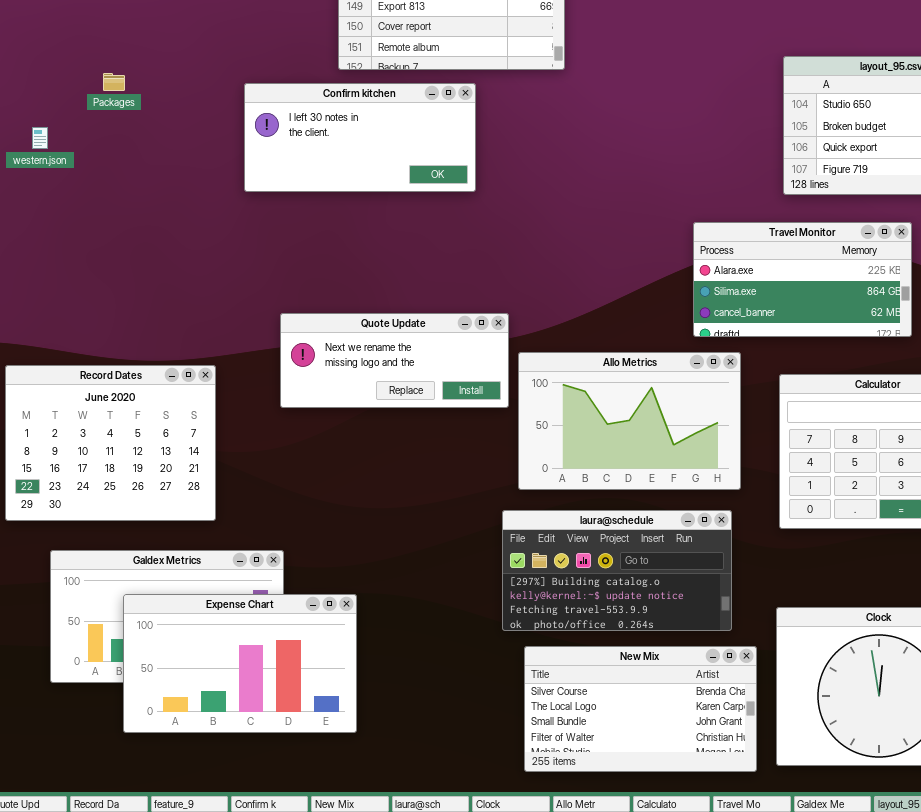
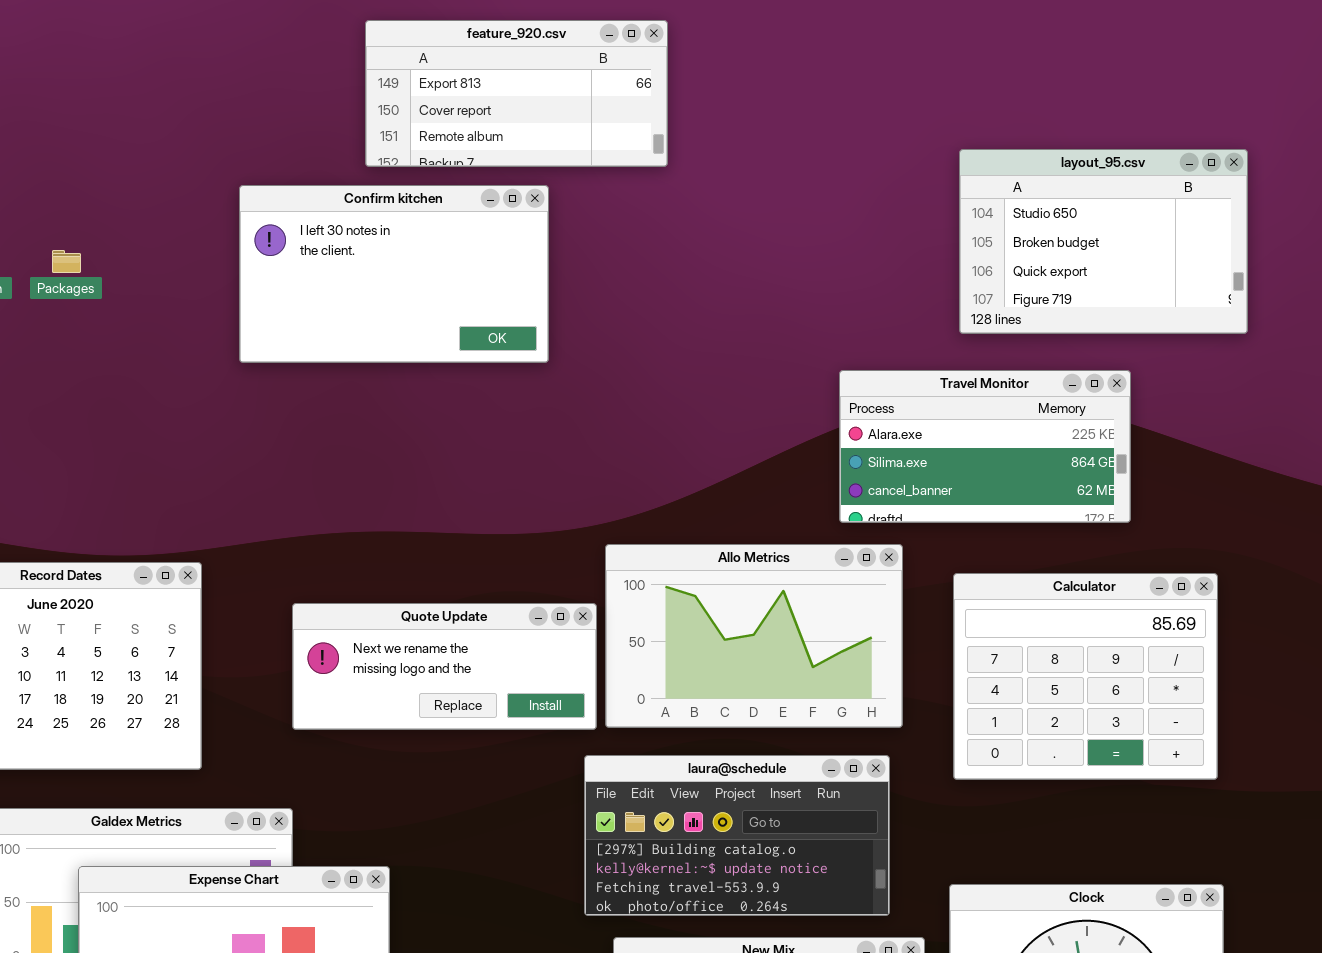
Packages: [103,73,125,91] -> [52,250,81,273], moved
Confirm kitchen: [244,83,476,192] -> [239,185,549,363], resized
Quote Update: [280,313,509,408] -> [292,603,597,730], moved

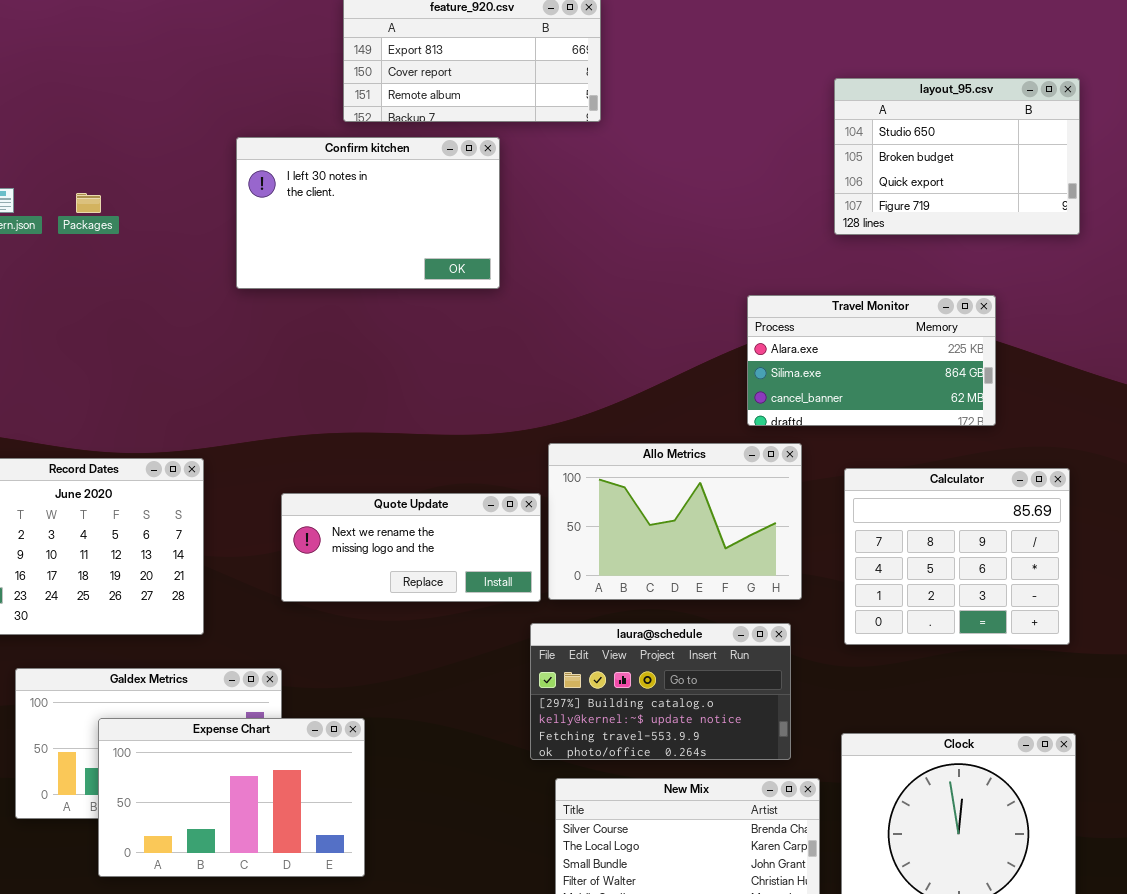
layout_95.csv: [959,149,1248,334] -> [834,78,1080,235], moved

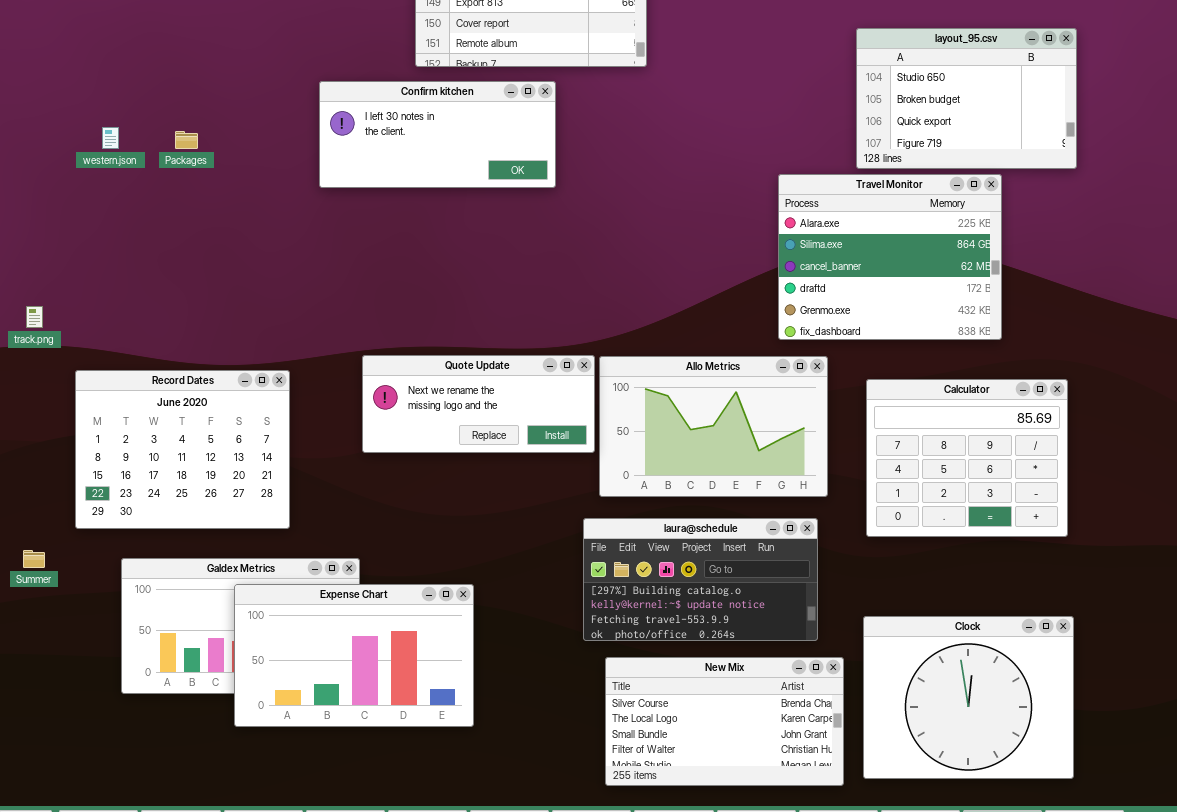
Confirm kitchen: [236,137,500,289] -> [319,81,556,188], resized
Travel Monitor: [747,295,996,426] -> [778,174,1002,340], resized
Quote Update: [281,493,541,602] -> [362,355,595,453], moved
Expense Chart: [98,718,365,877] -> [234,584,474,727], moved

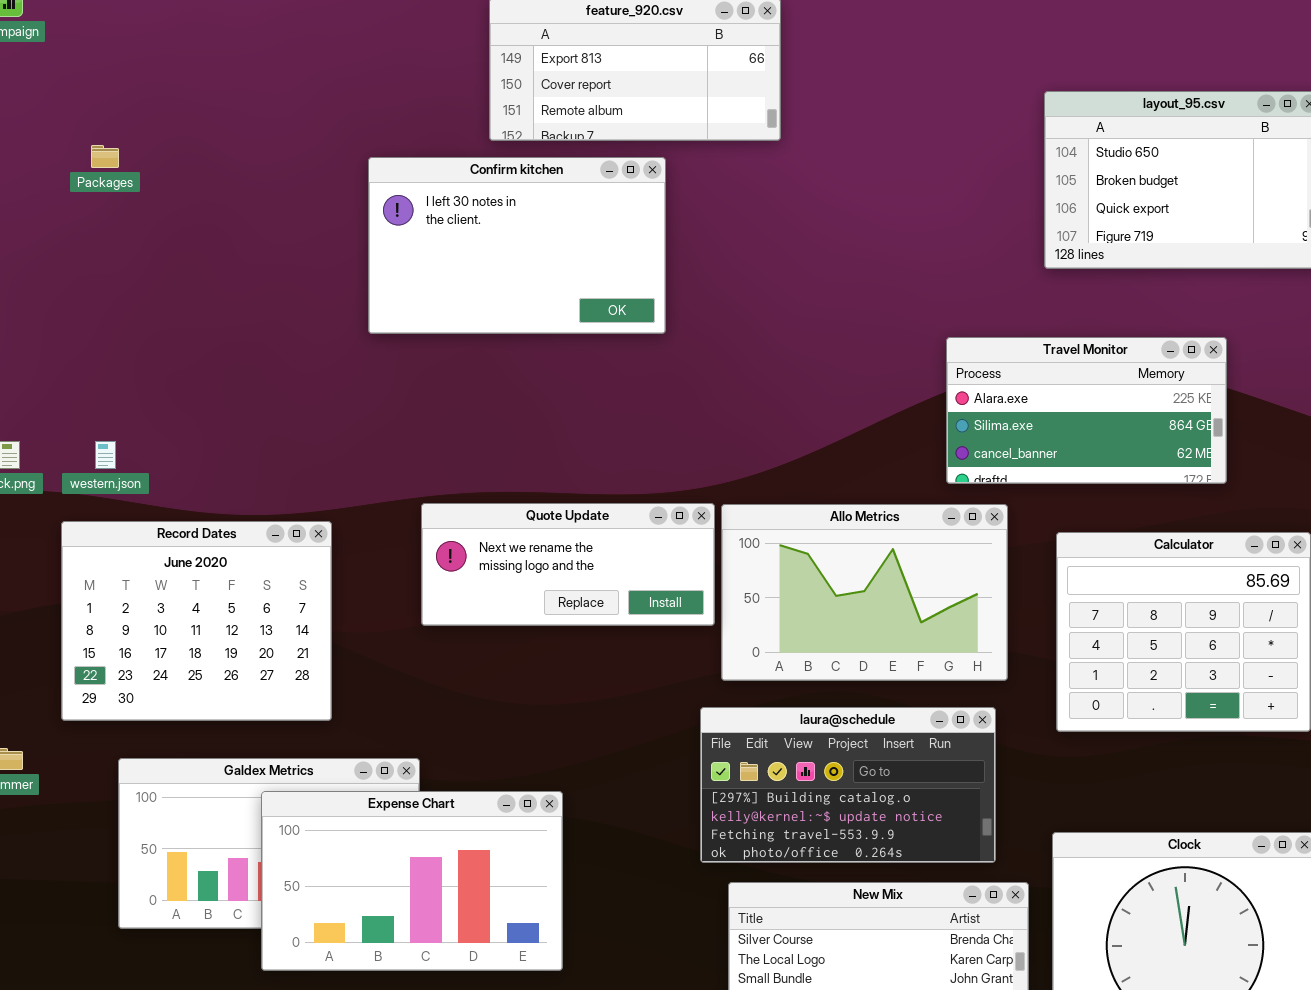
Confirm kitchen: [319,81,556,188] -> [368,157,666,334], resized
western.json: [102,127,119,149] -> [95,441,116,469], moved
Packages: [175,131,198,149] -> [91,145,119,168], moved
Travel Monitor: [778,174,1002,340] -> [946,337,1227,484], resized

